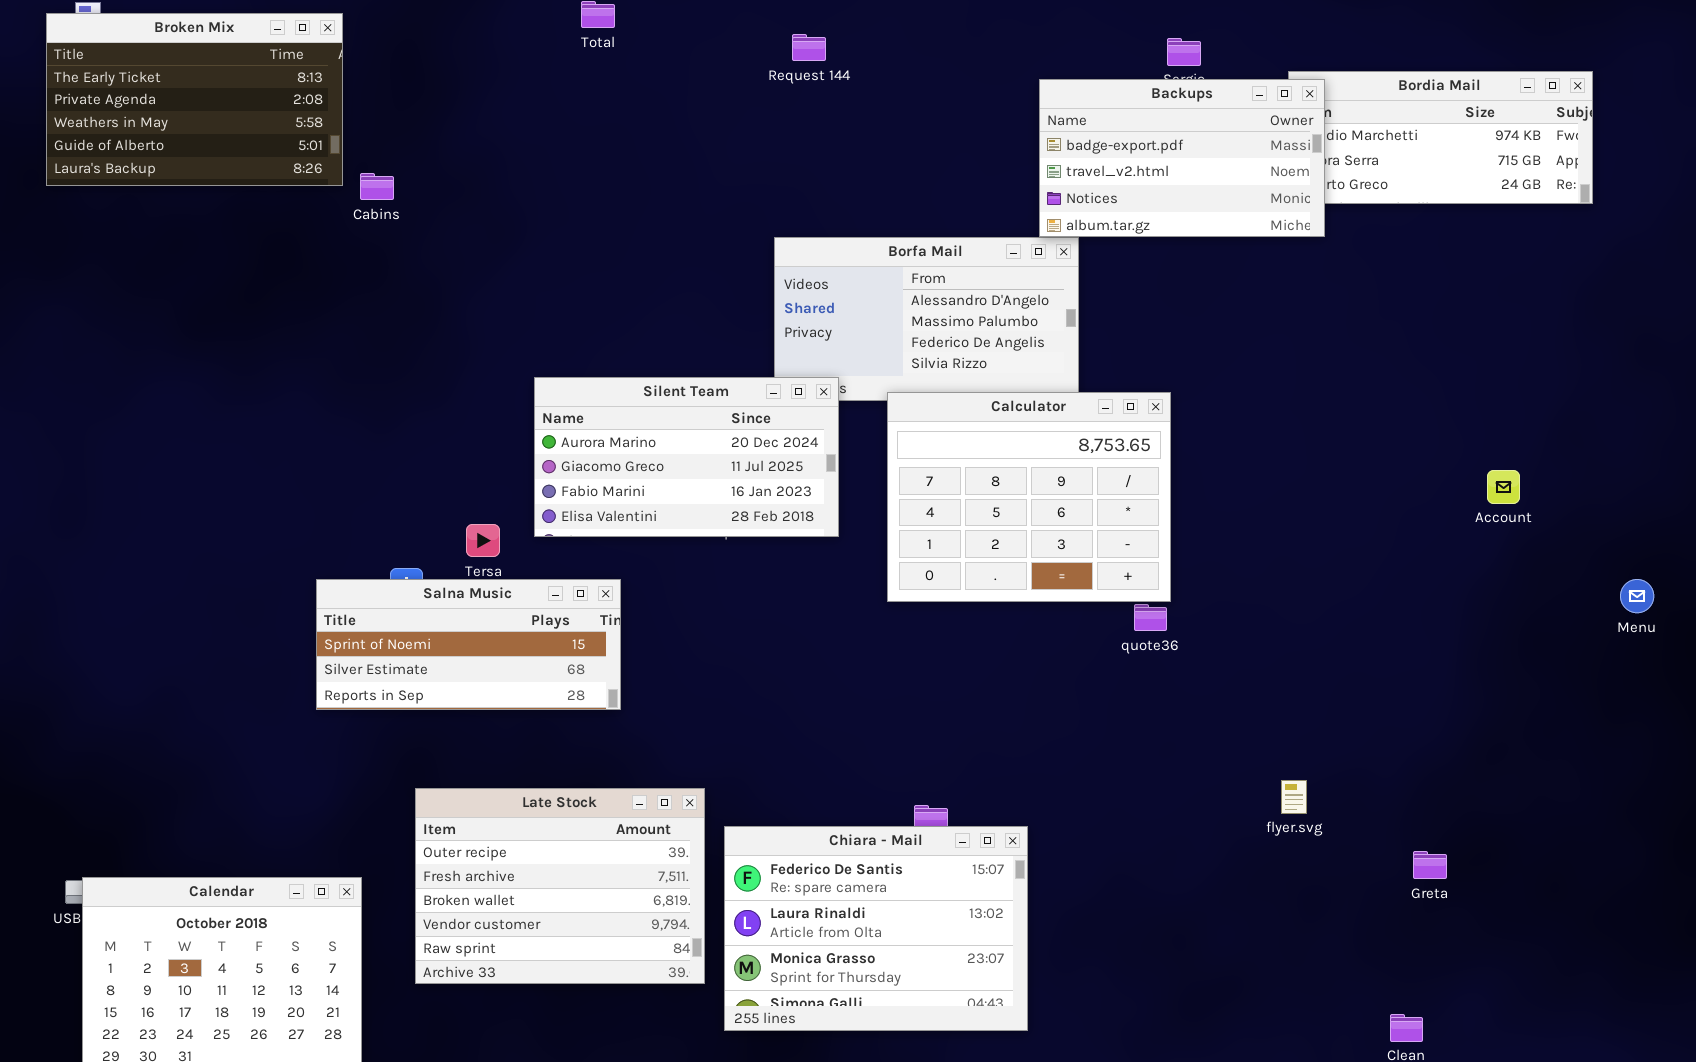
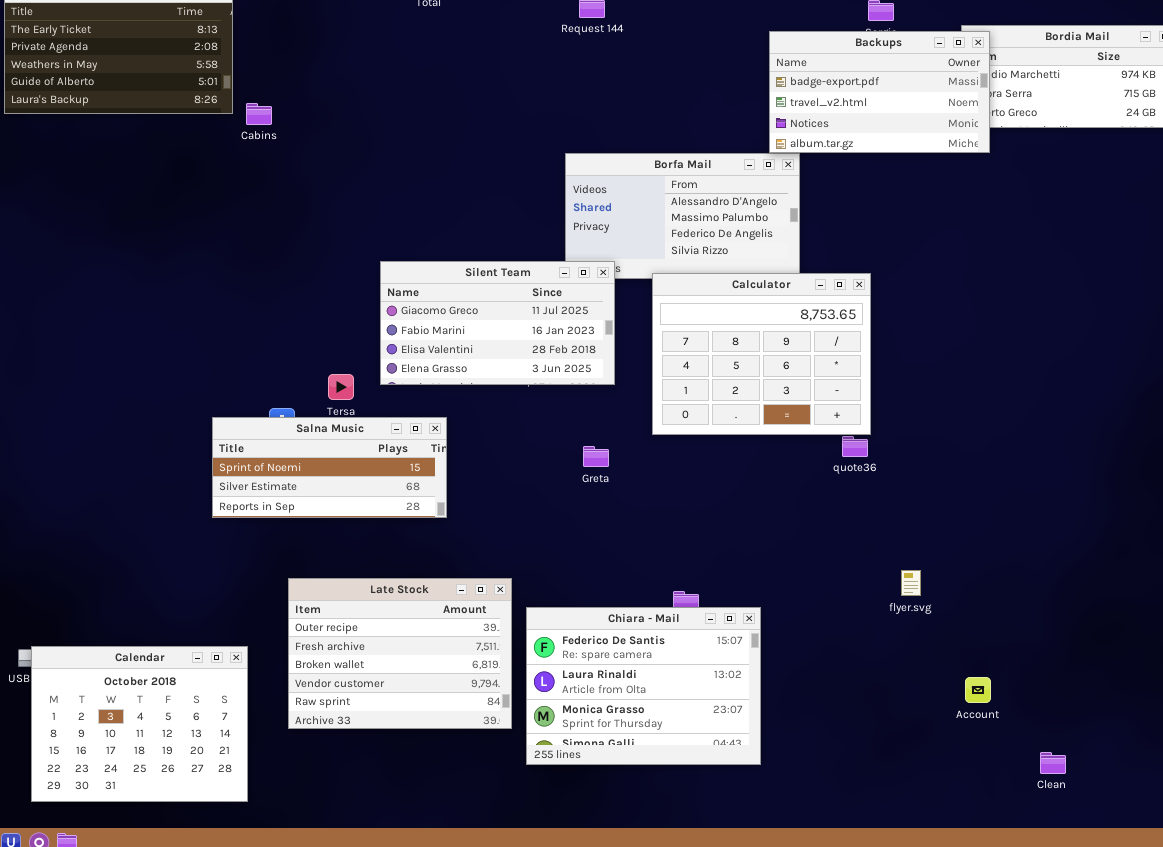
Silent Team: [534,377,839,537] -> [380,261,615,385], scrolled down 1 row
Account: [1487,470,1520,504] -> [965,677,991,703], moved
flyer.svg: [1281,780,1307,814] -> [901,570,921,596], moved
Greta: [1413,851,1447,879] -> [583,446,609,467], moved

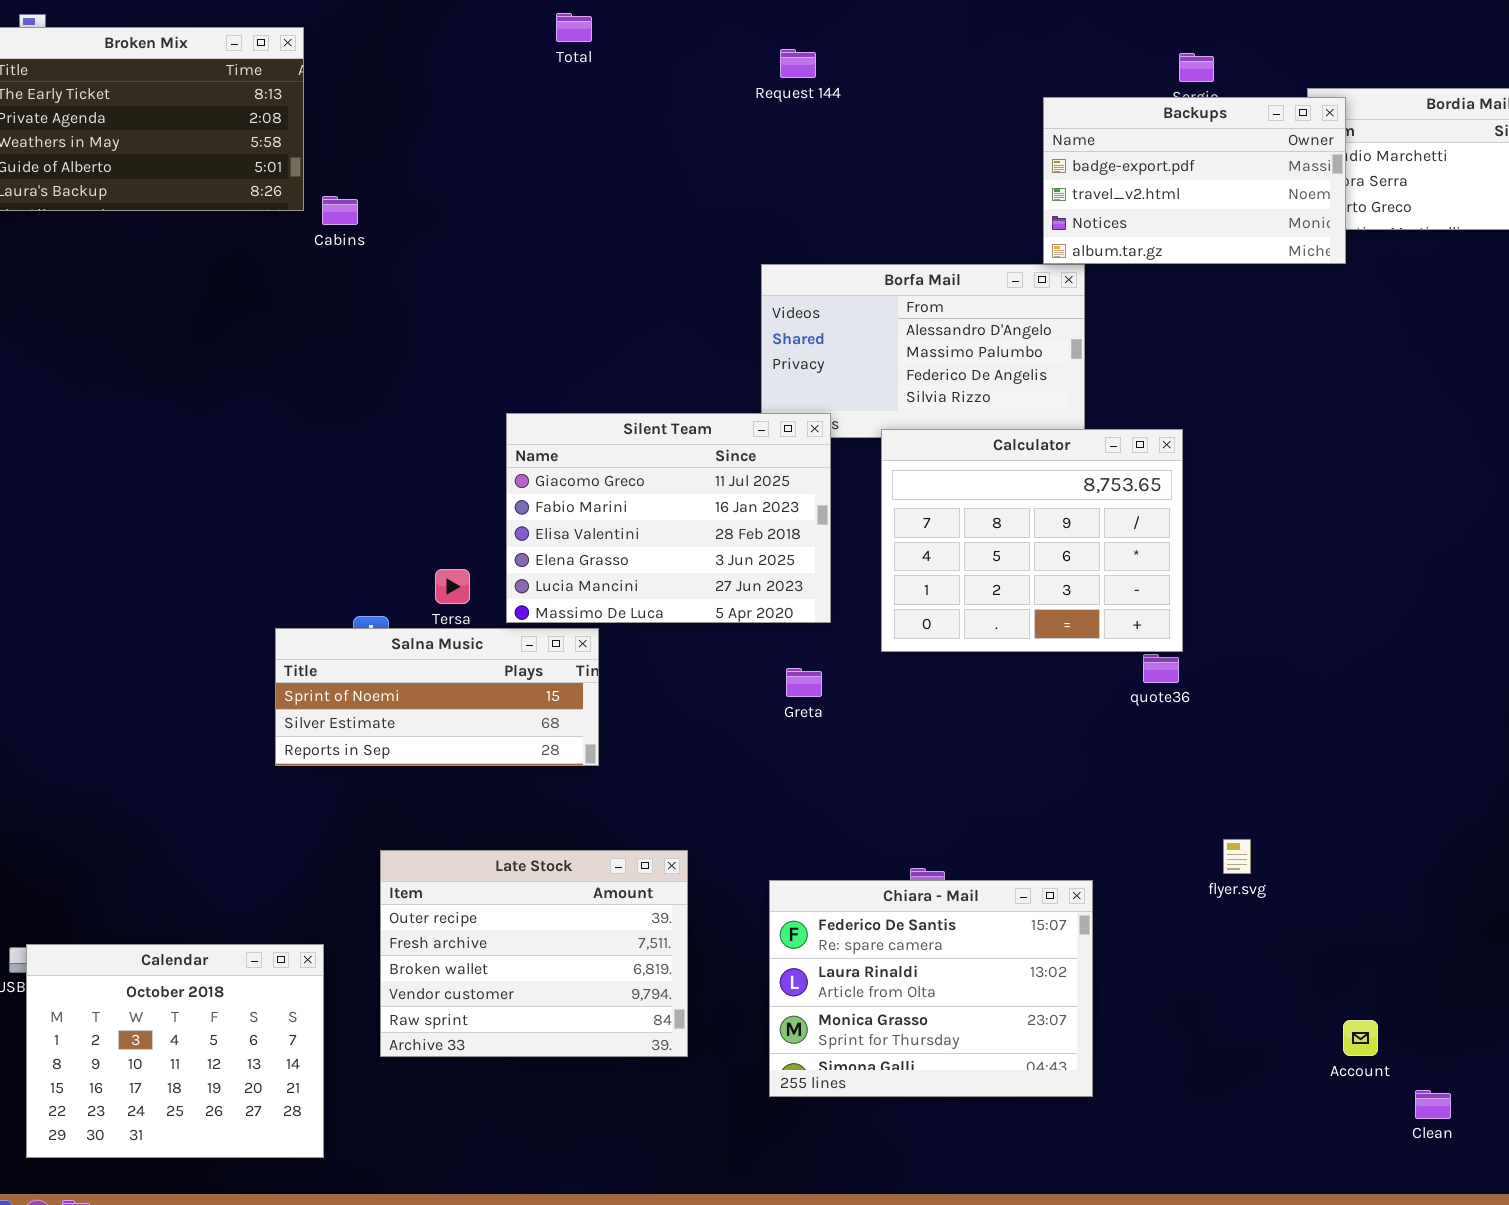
Silent Team: [380,261,615,385] -> [506,413,831,623], resized
Chiara - Mail: [526,607,761,765] -> [769,880,1093,1097], moved
Account: [965,677,991,703] -> [1343,1020,1378,1056], moved

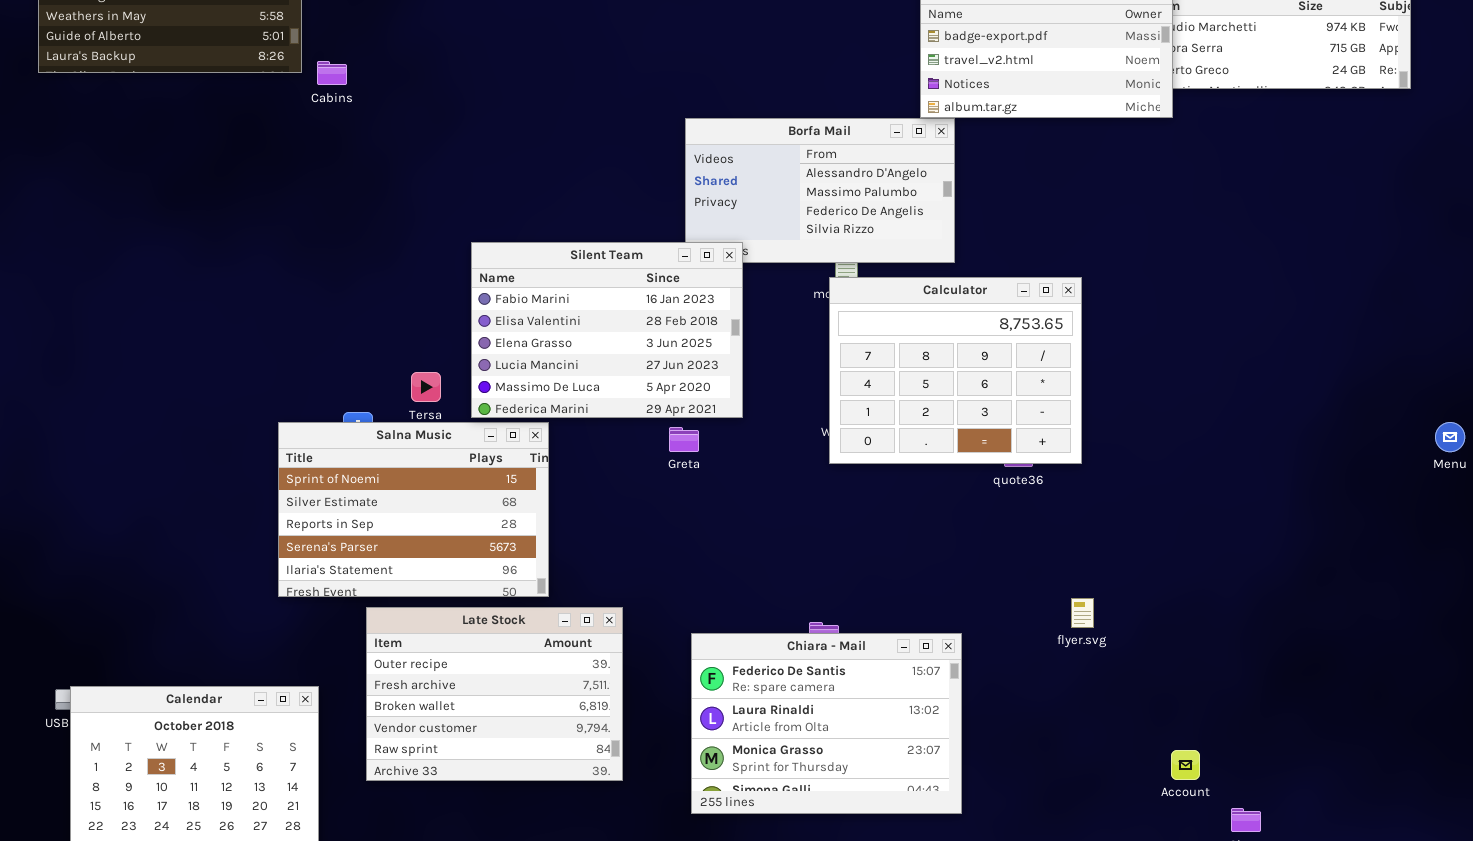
Silent Team: [506,413,831,623] -> [471,242,743,418], scrolled down 1 row
Calculator: [881,429,1183,652] -> [829,277,1082,464], moved
Salna Music: [275,628,599,766] -> [278,422,549,597], resized
Greta: [786,668,822,697] -> [669,427,699,452], moved

